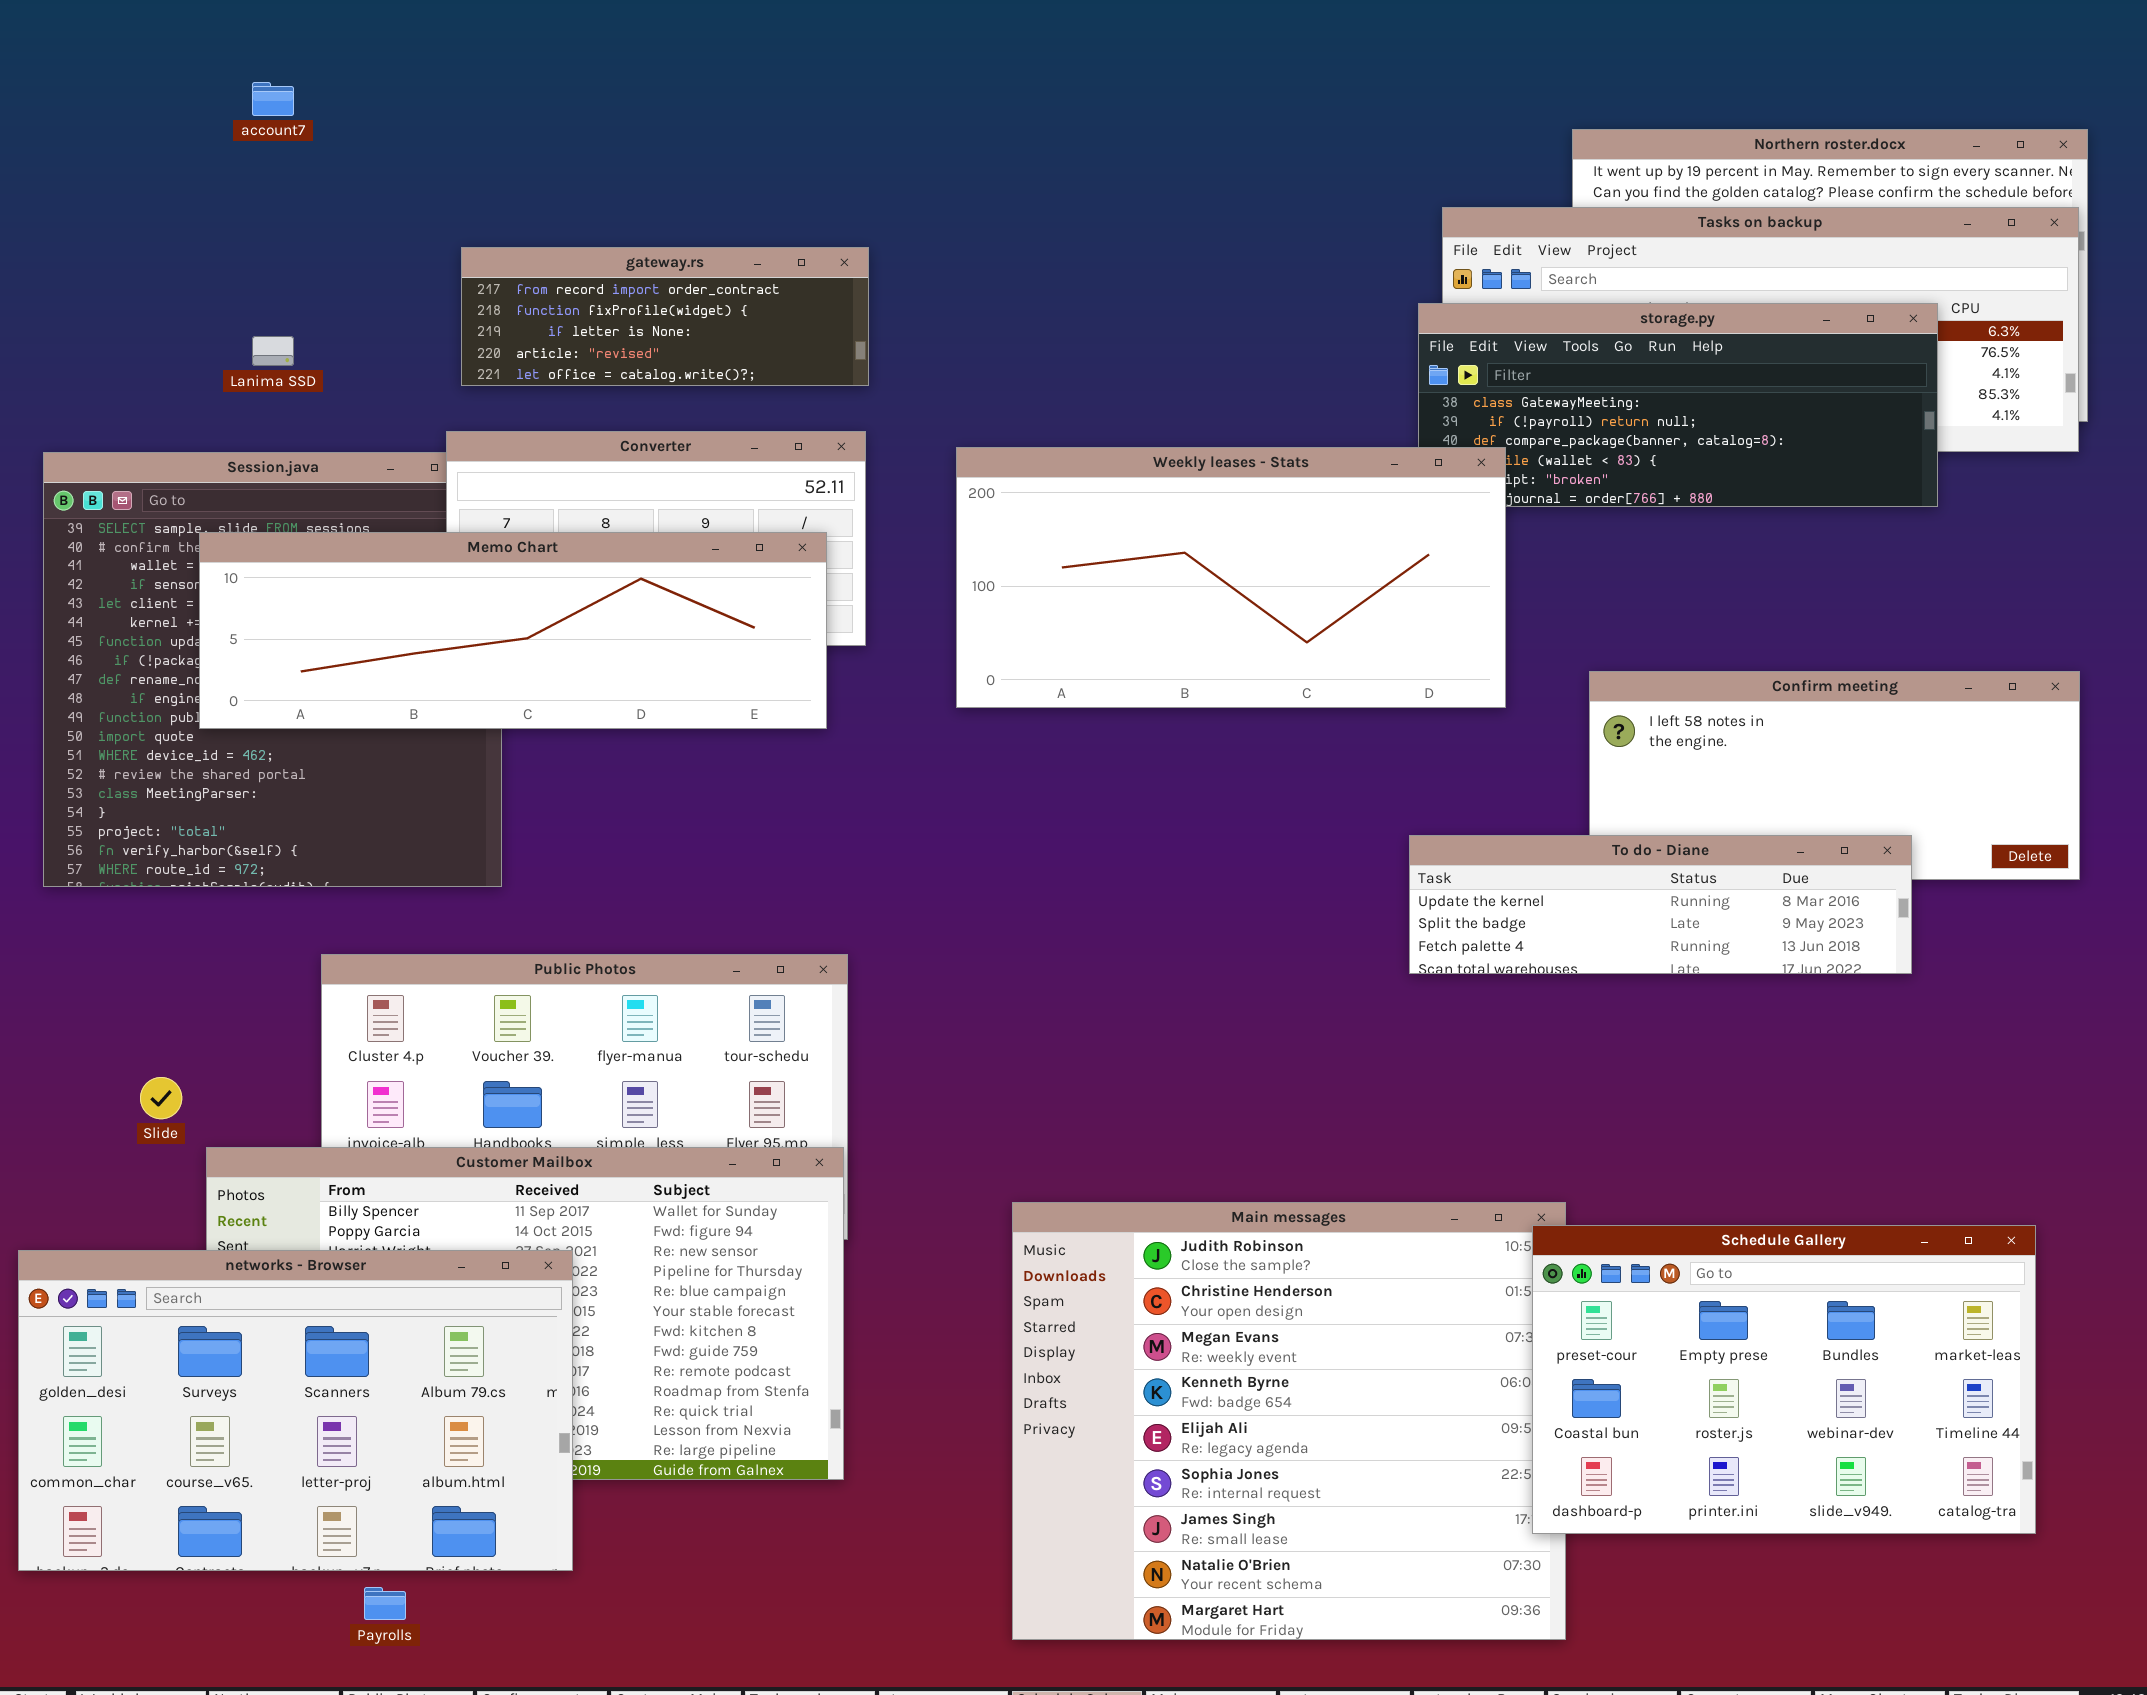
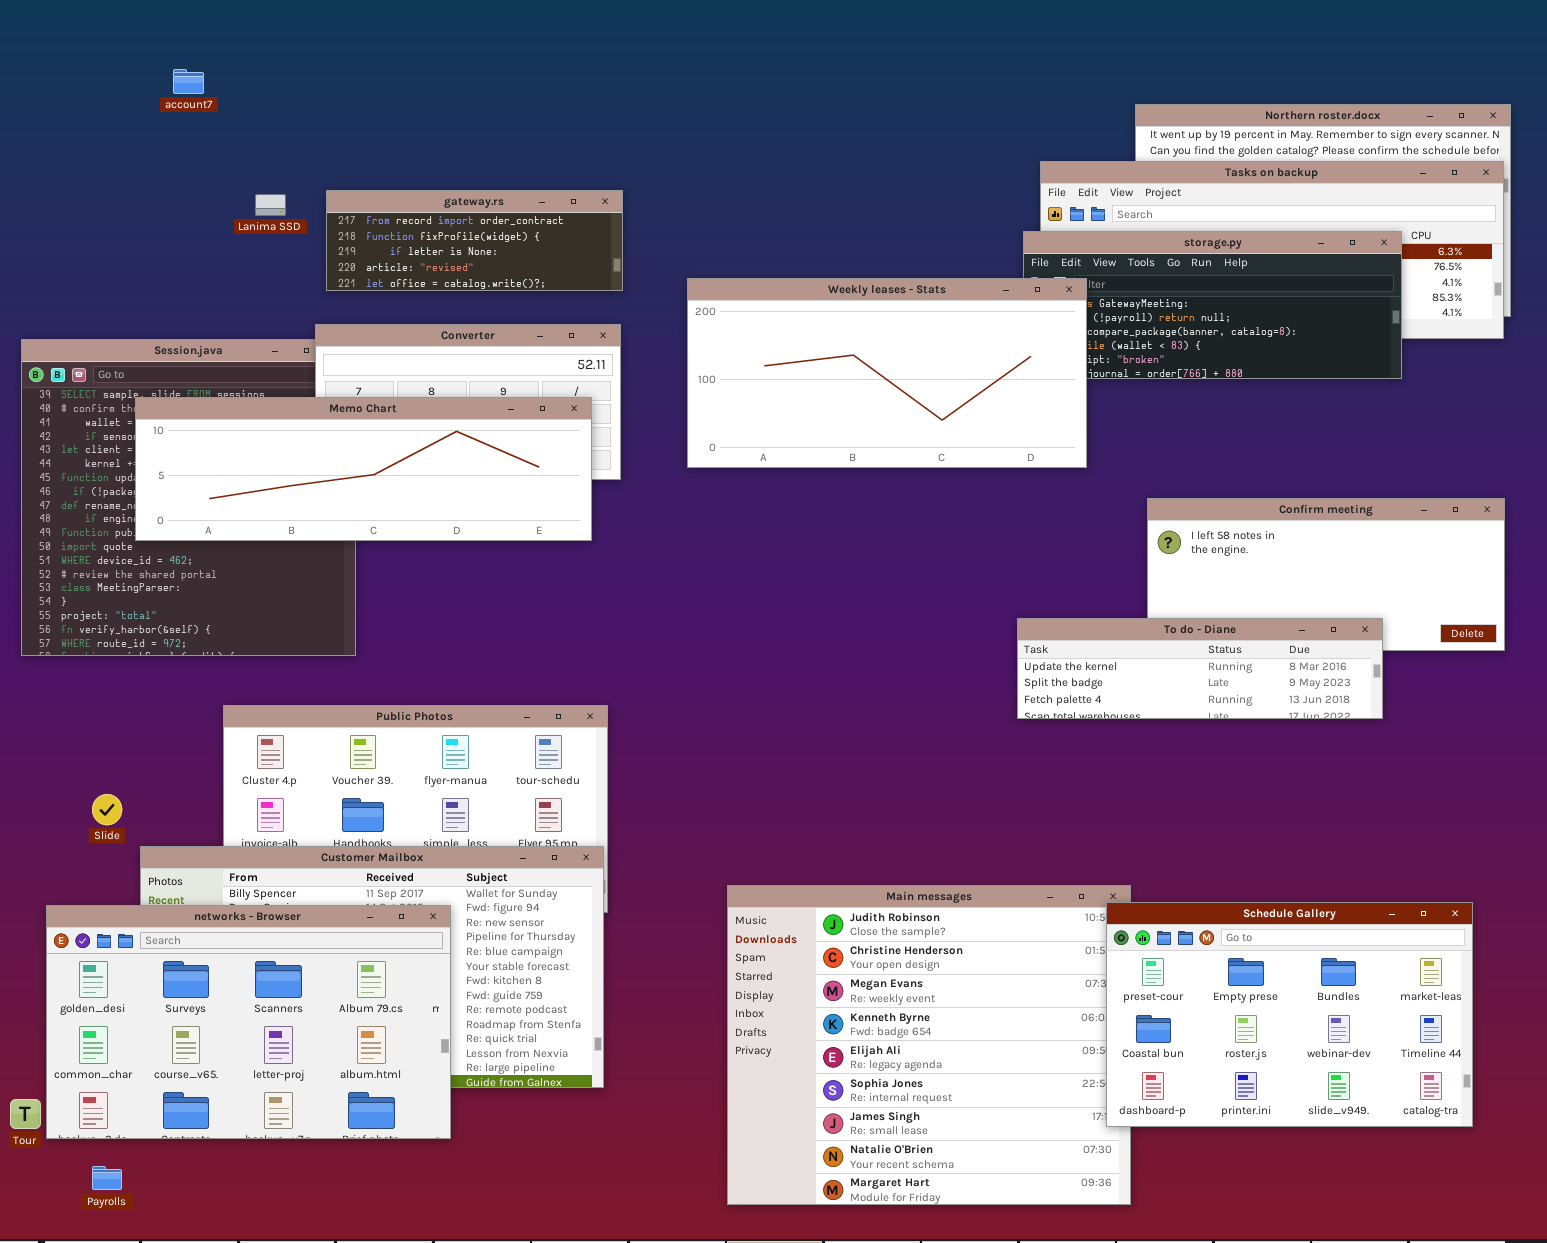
Lanima SSD: [252,336,294,366] -> [255,194,286,216], moved
Weekly leases - Stats: [956,447,1506,708] -> [687,278,1087,468], moved
networks - Browser: [18,1250,573,1571] -> [46,905,451,1139], moved
Payrolls: [364,1587,406,1620] -> [92,1166,122,1190], moved

